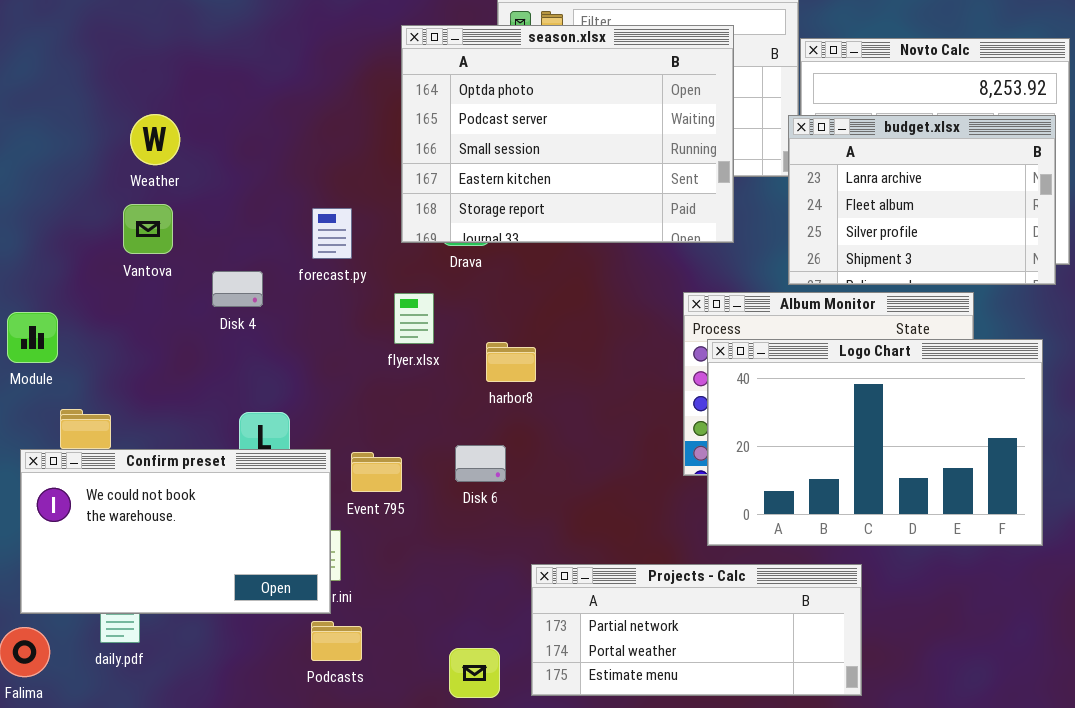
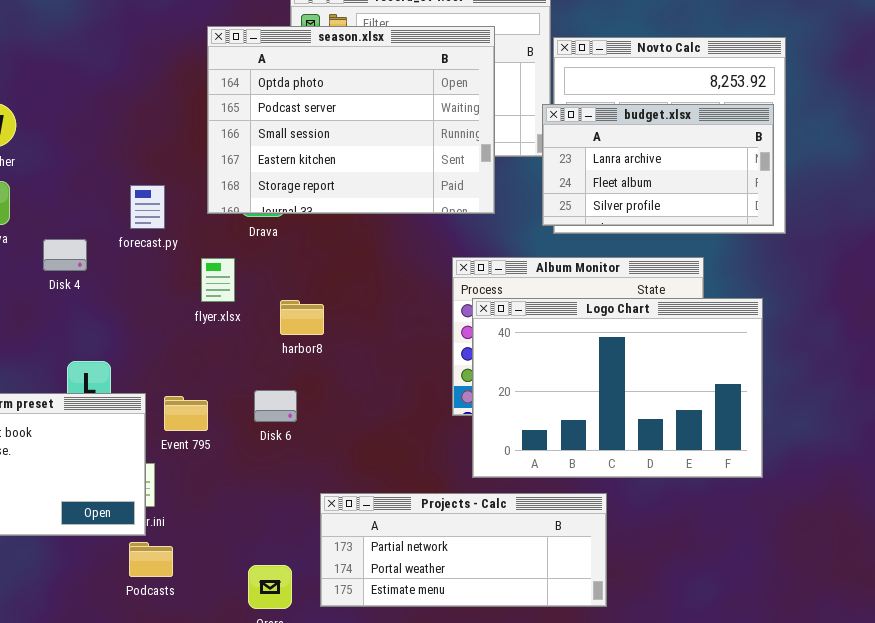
budget.xlsx: [788,115,1056,285] -> [542,104,774,226], resized

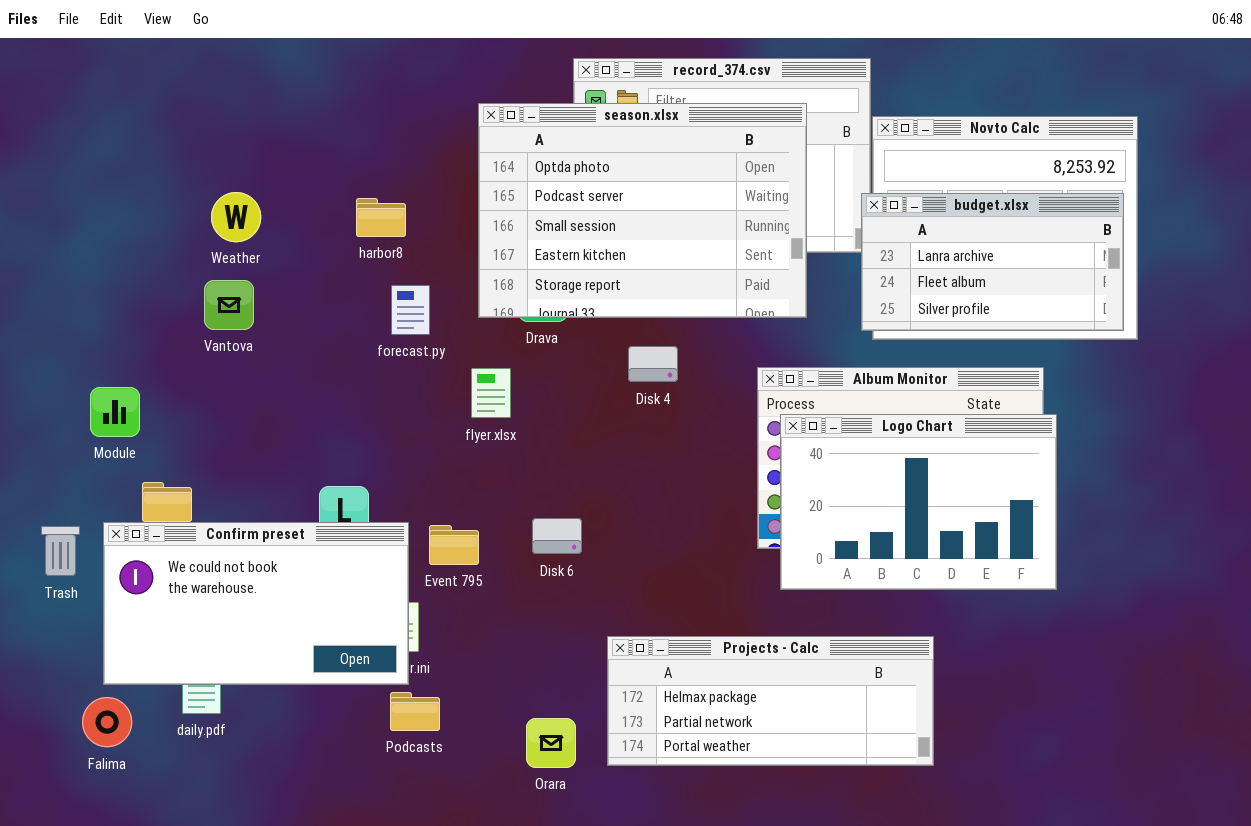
Disk 4: [43,239,87,271] -> [628,346,678,382], moved
Logo Chart: [472,298,763,478] -> [780,414,1057,590], resized
harbor8: [280,300,324,335] -> [356,198,406,237], moved
Projects - Calc: [320,493,607,607] -> [607,636,934,766], scrolled up 1 row

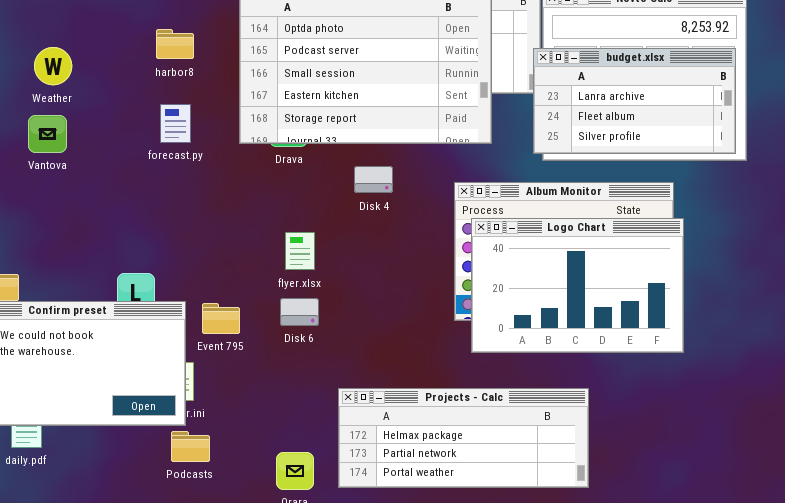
harbor8: [356,198,406,237] -> [156,29,194,59], moved
forecast.py: [391,285,430,335] -> [160,104,191,143], moved
flyer.xlsx: [471,368,511,418] -> [285,232,315,270], moved

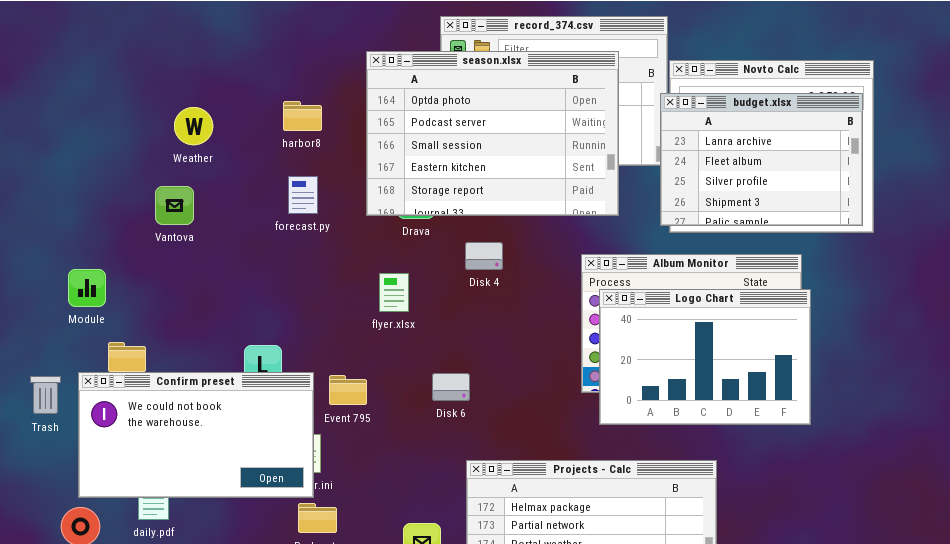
Weather: [34,47,72,85] -> [174,107,213,145], moved
budget.xlsx: [533,48,736,154] -> [660,93,863,226], resized
Disk 4: [354,166,393,193] -> [465,242,503,270], moved
flyer.xlsx: [285,232,315,270] -> [379,273,409,312], moved
Disk 6: [280,298,319,326] -> [432,373,470,401], moved

